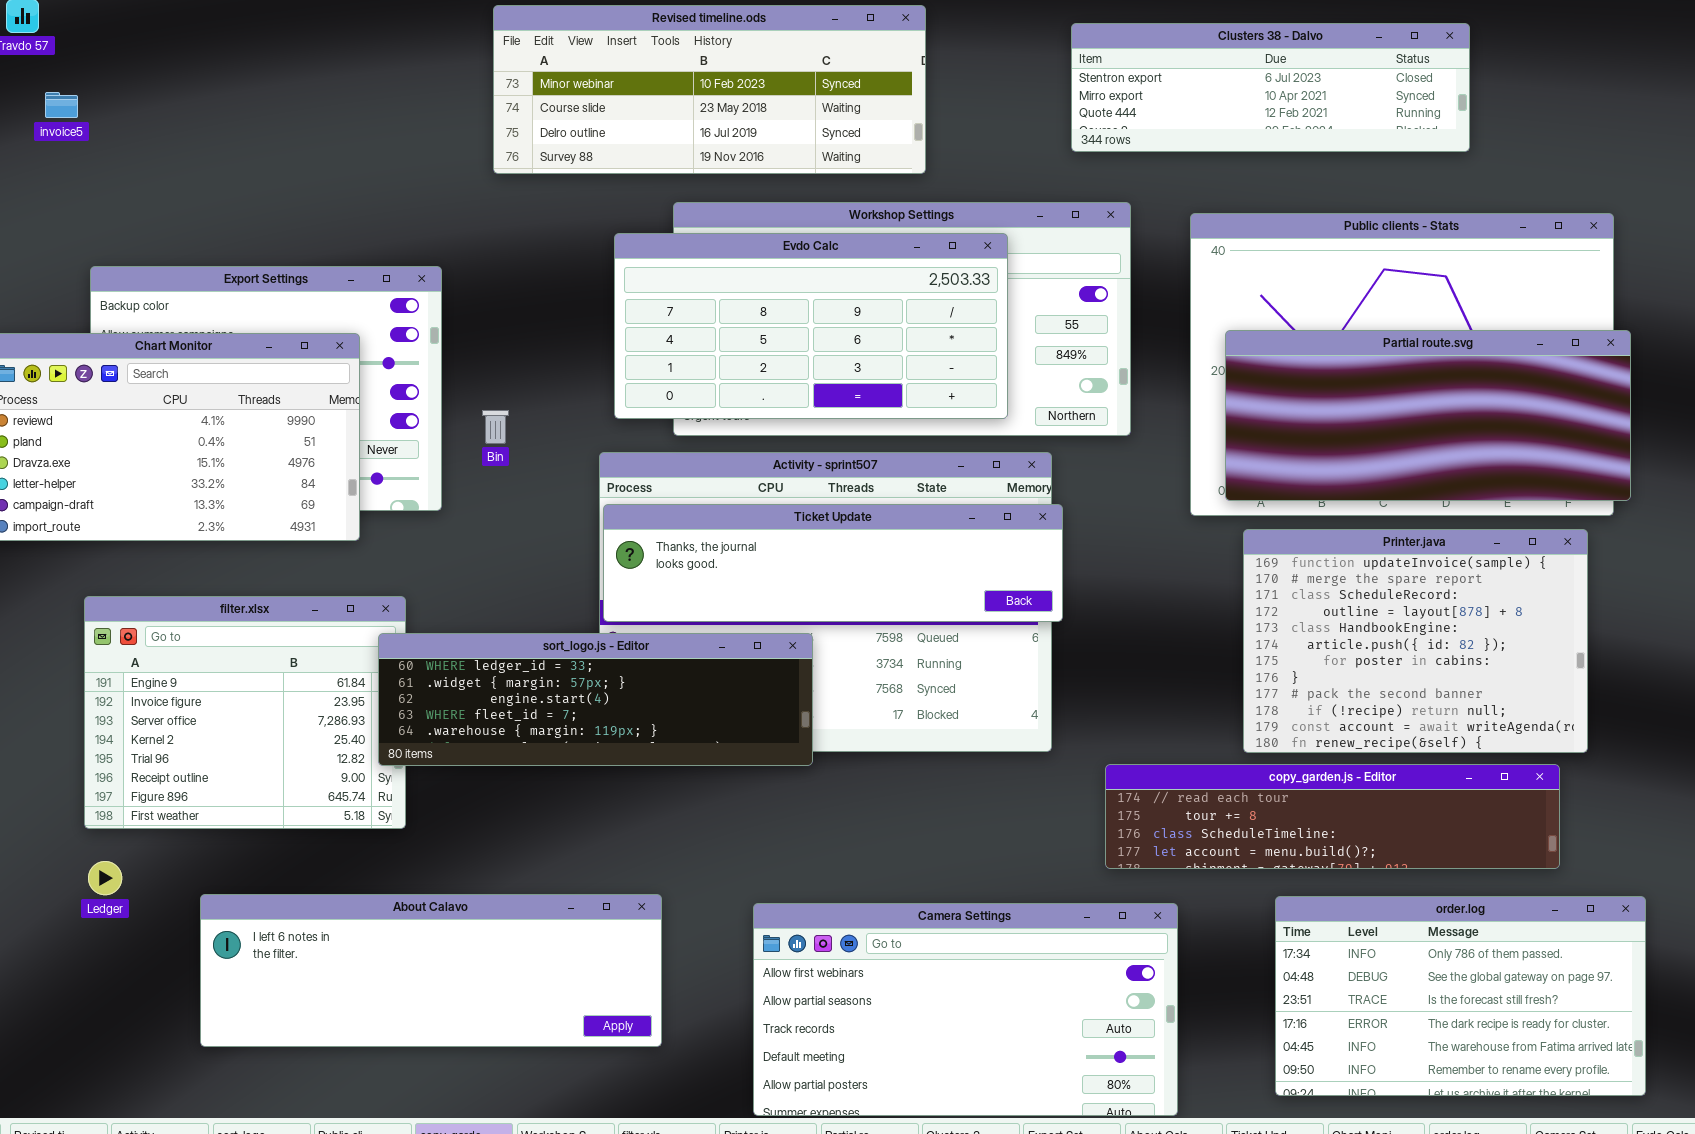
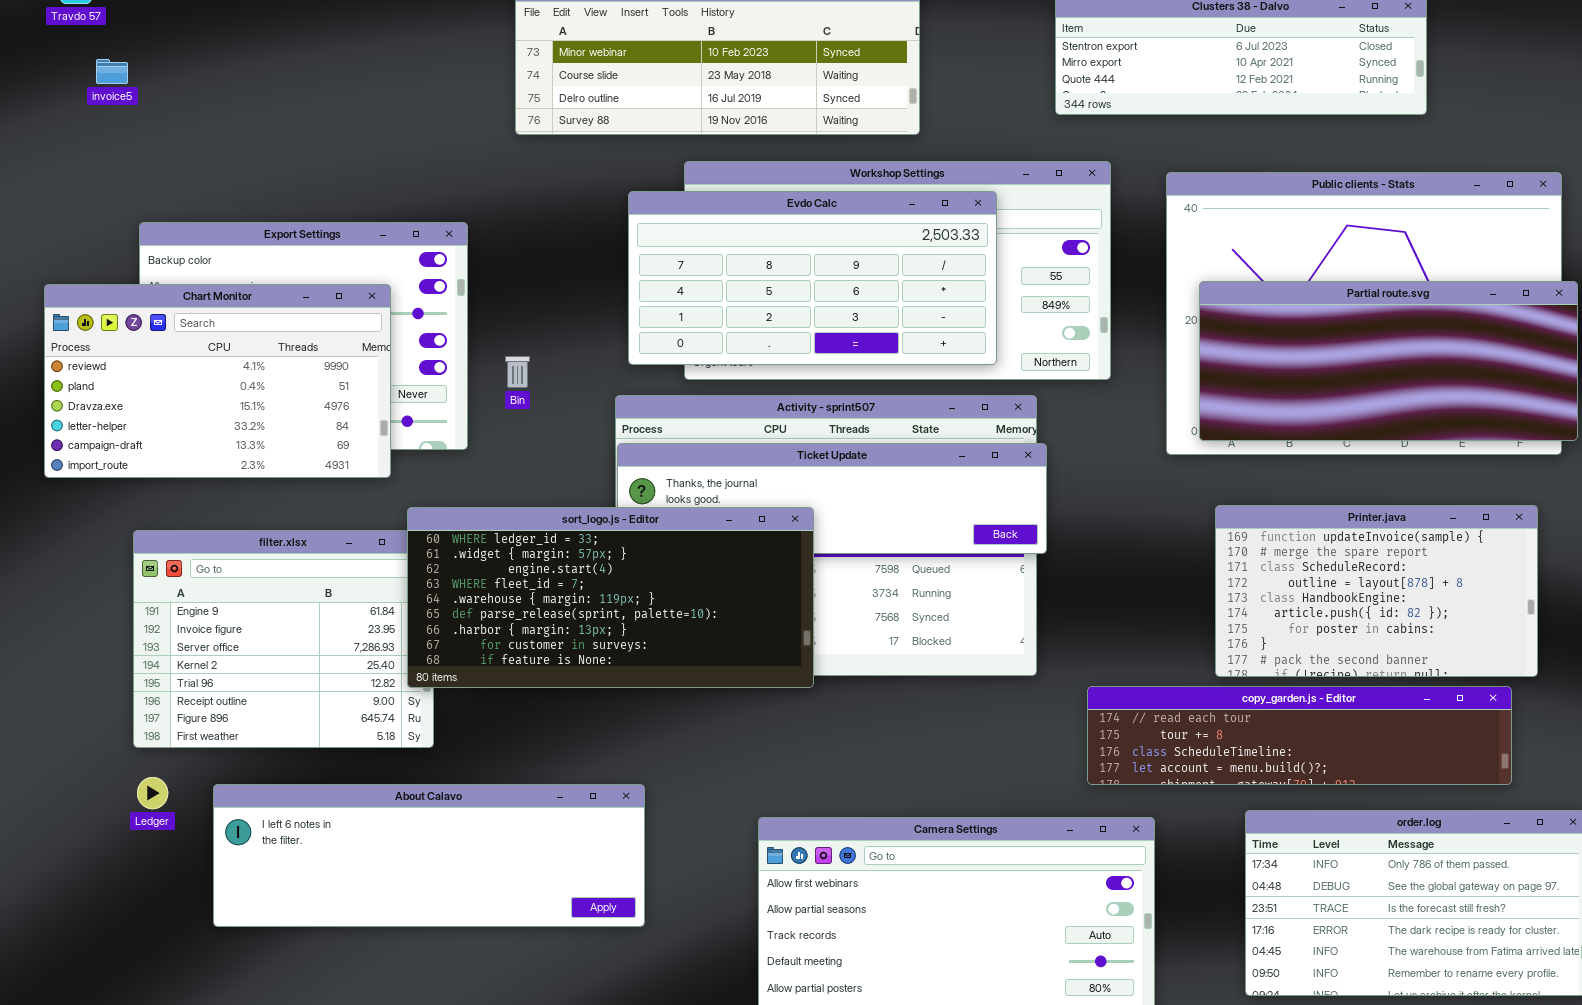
Printer.java: [1243,529,1588,753] -> [1215,505,1538,677], resized
sort_logo.js - Editor: [378,633,813,766] -> [407,507,814,688], resized
About Calavo: [200,894,662,1047] -> [213,784,645,927], moved

